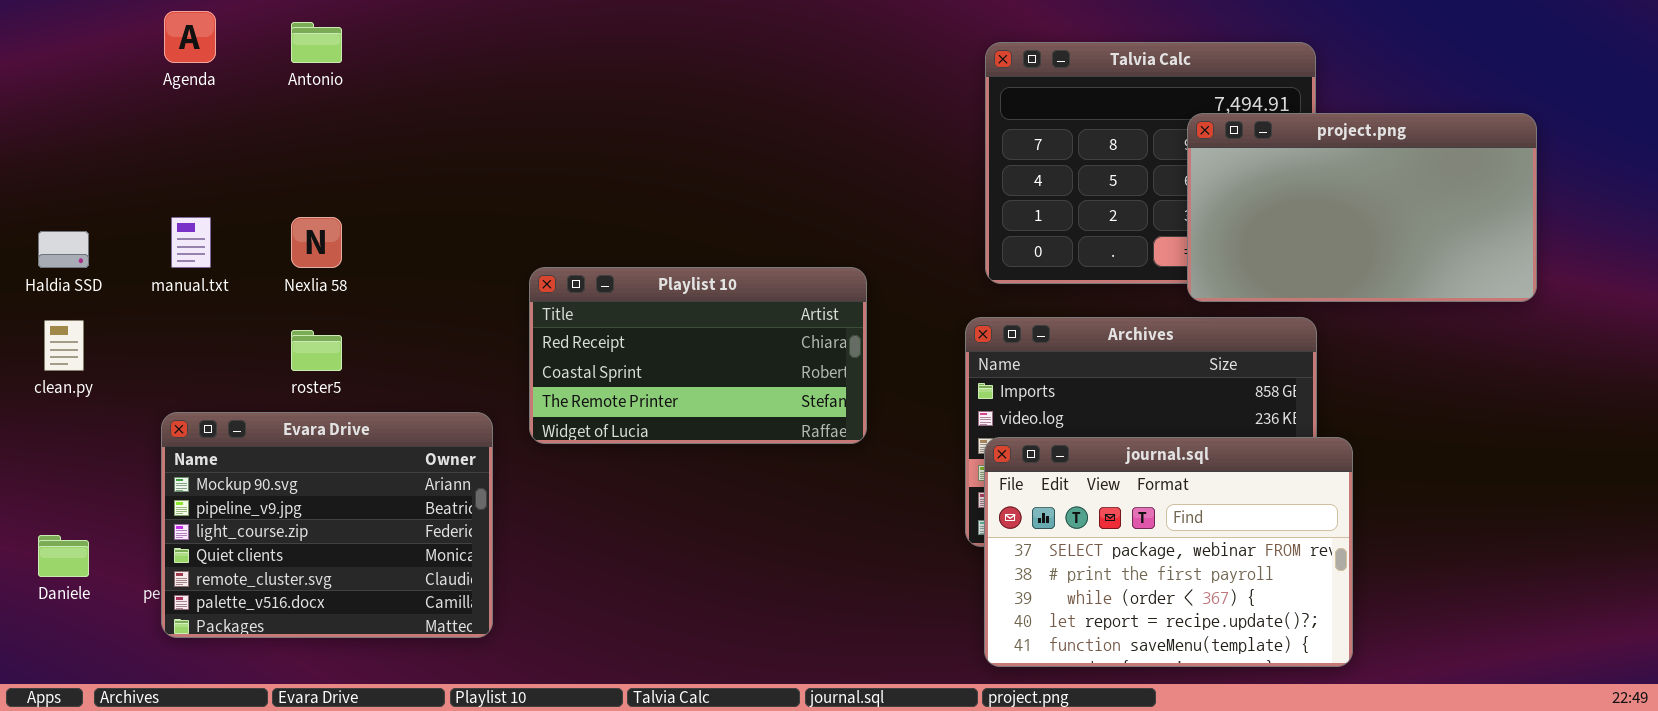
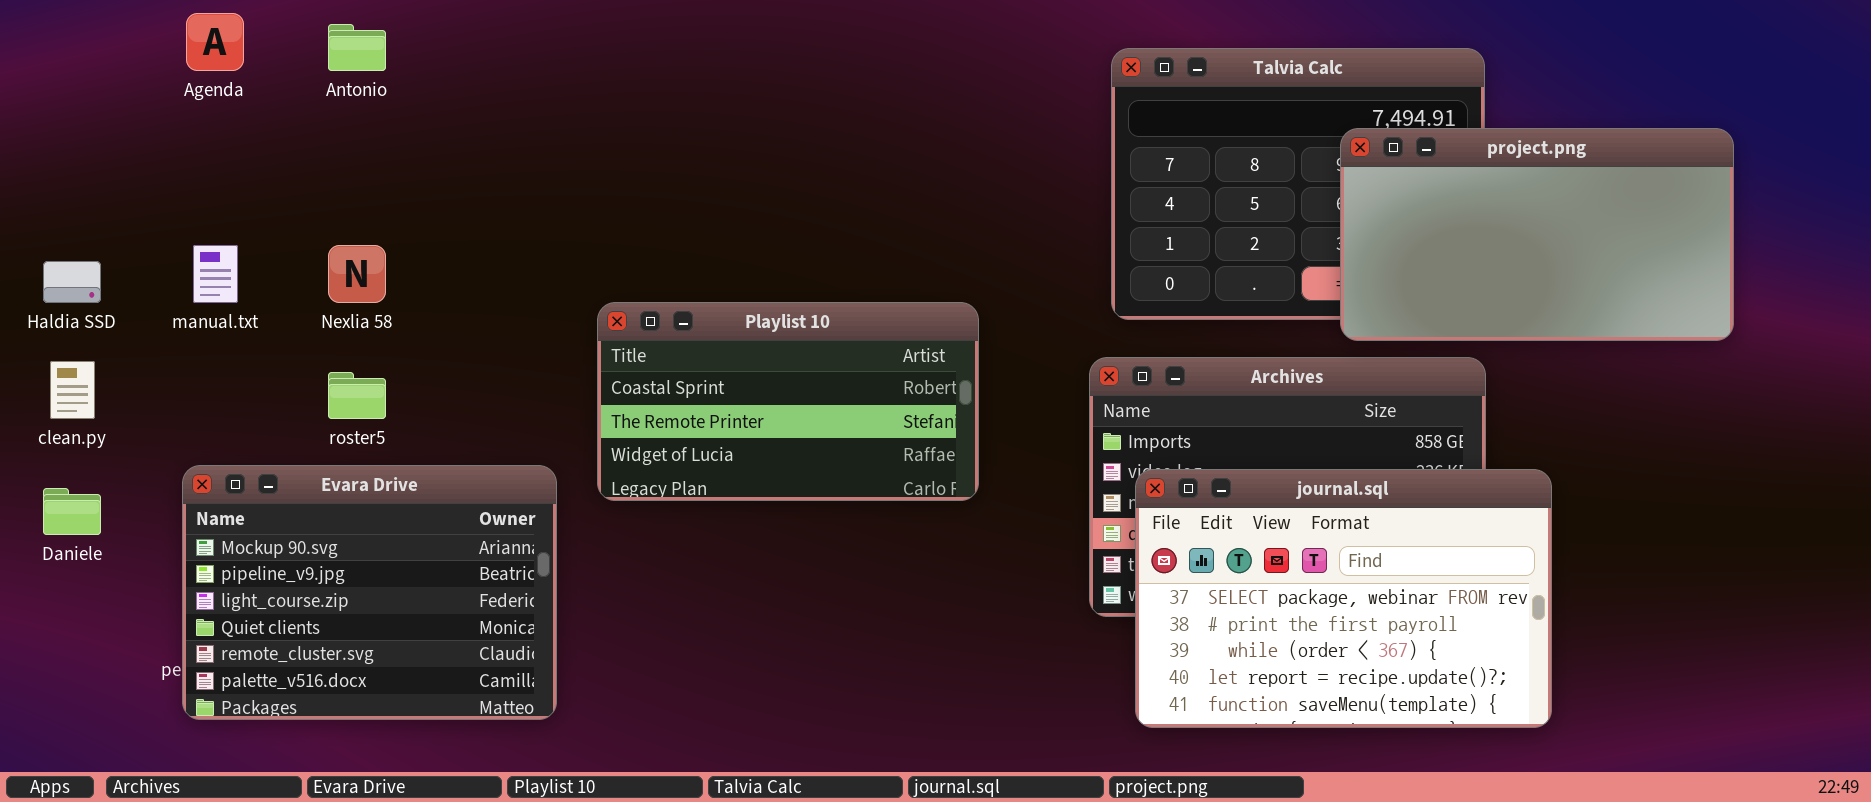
Playlist 10: [529,267,867,444] -> [597,302,979,501], scrolled down 1 row
journal.sql: [984,437,1353,667] -> [1135,469,1552,728], moved
Daniele: [38,535,89,577] -> [43,488,101,535], moved

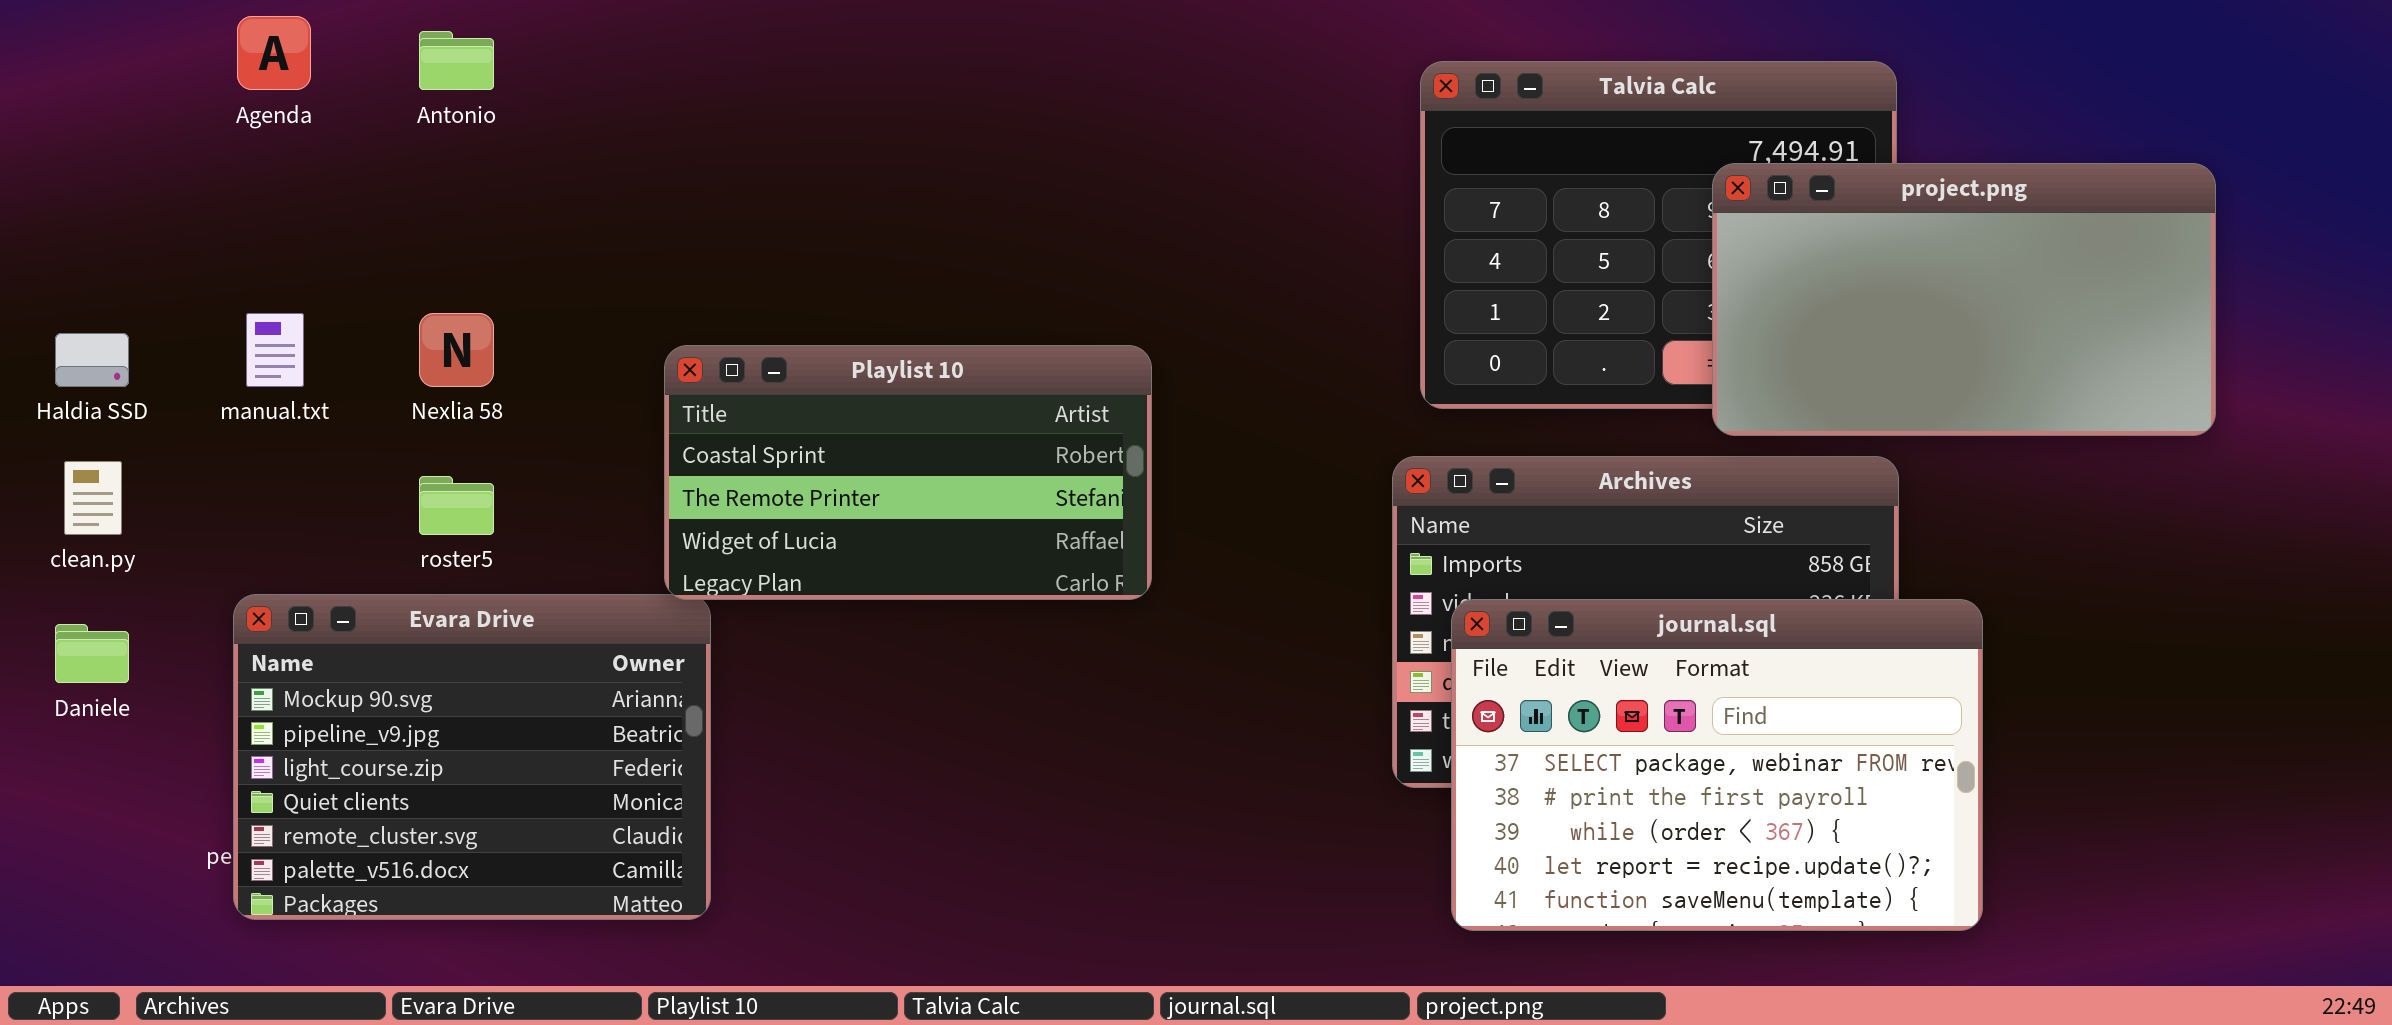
Playlist 10: [597,302,979,501] -> [664,345,1152,600], moved

